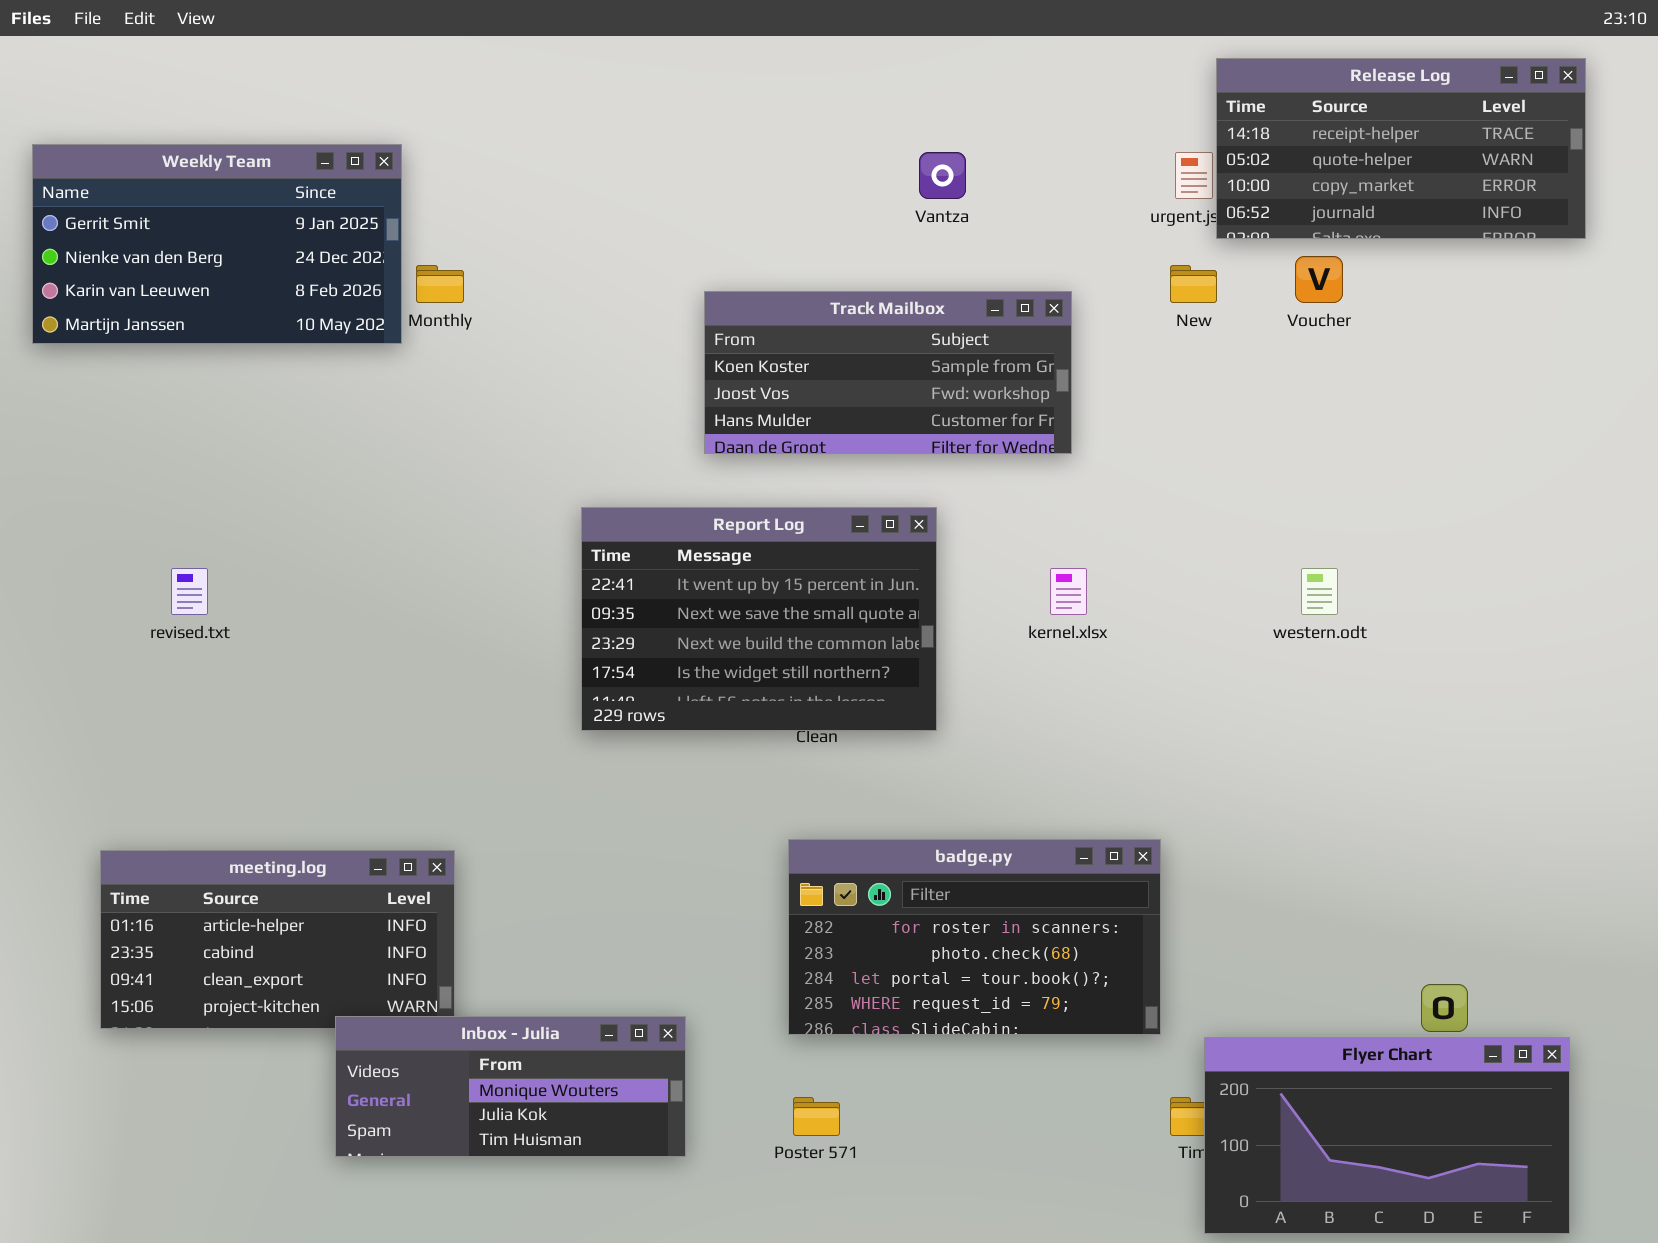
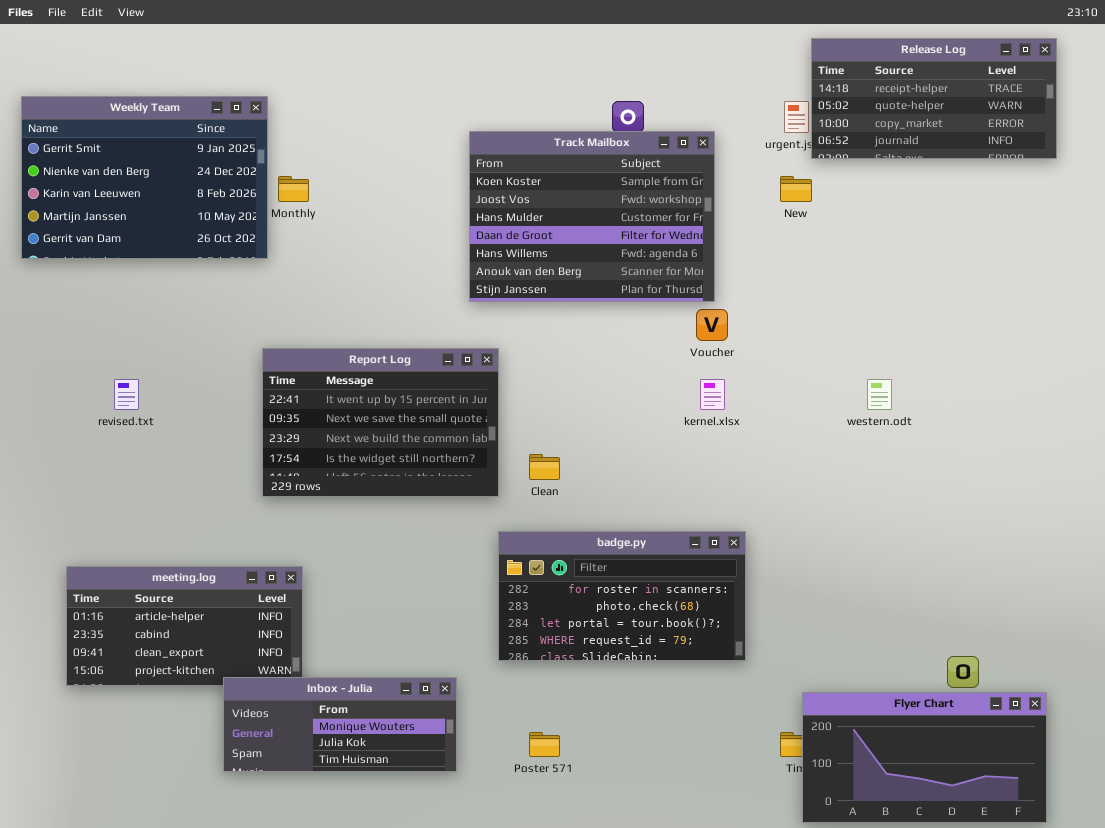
Weekly Team: [32,144,402,344] -> [21,96,268,259], resized
Voucher: [1295,256,1343,303] -> [696,309,728,341], moved
Track Mailbox: [704,291,1072,454] -> [469,131,715,302], resized
Report Log: [581,507,937,731] -> [262,348,499,497], moved
badge.py: [788,839,1161,1035] -> [498,531,746,661], moved

